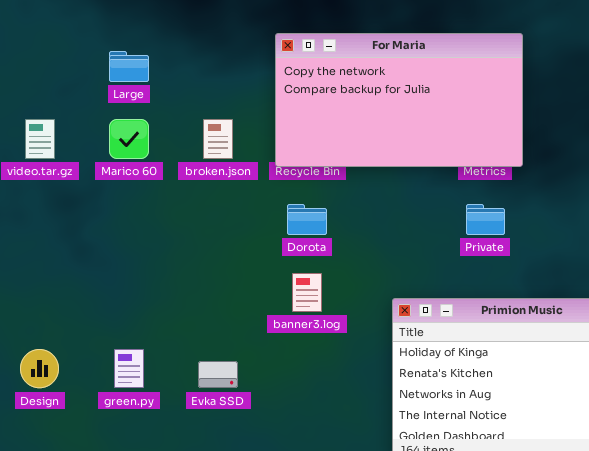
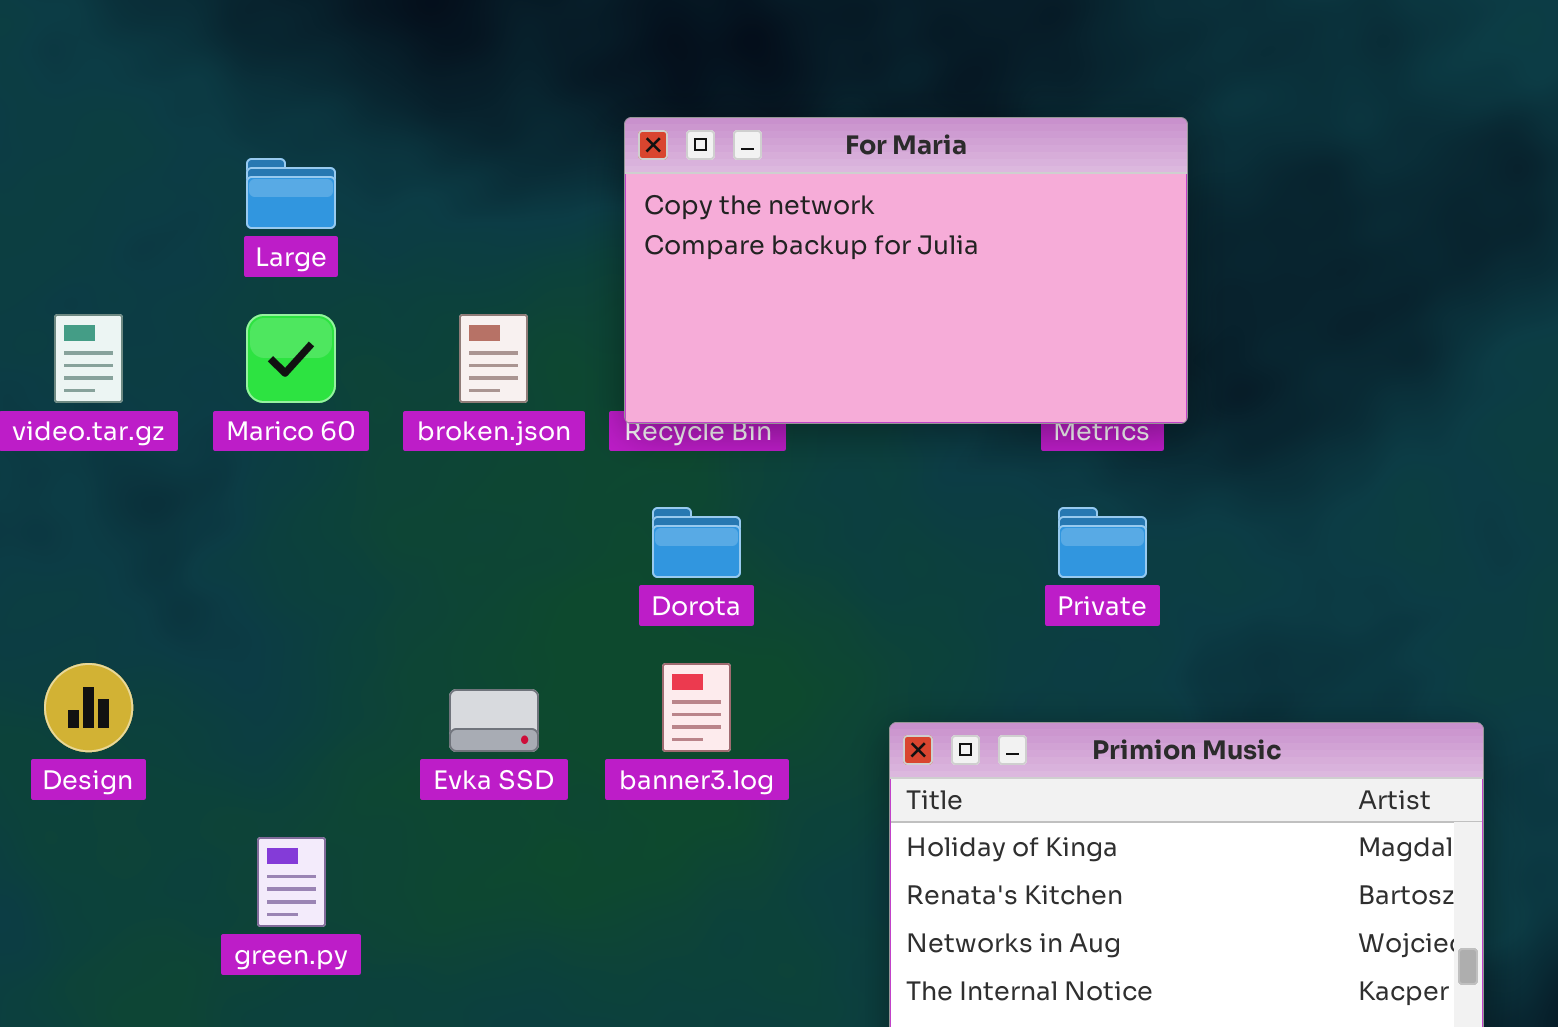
Design: [20,349,59,388] -> [44,663,133,752], moved
Evka SSD: [198,361,238,388] -> [449,689,539,752], moved

